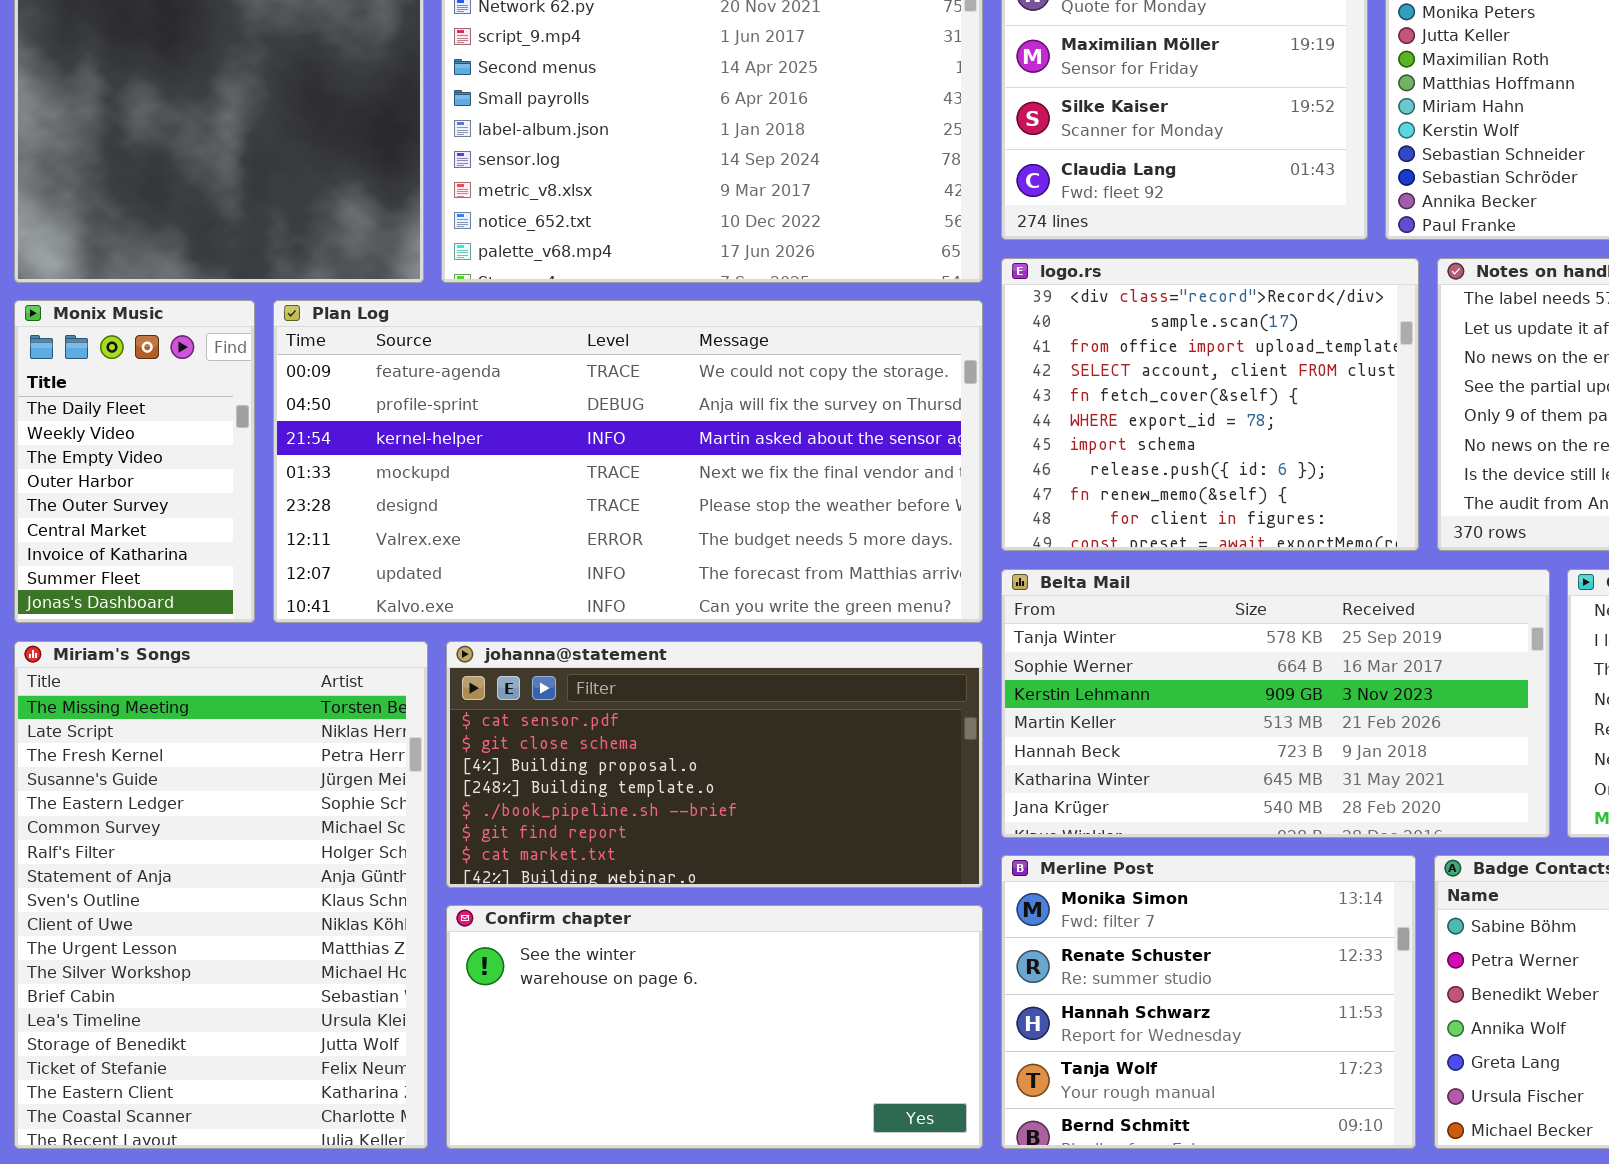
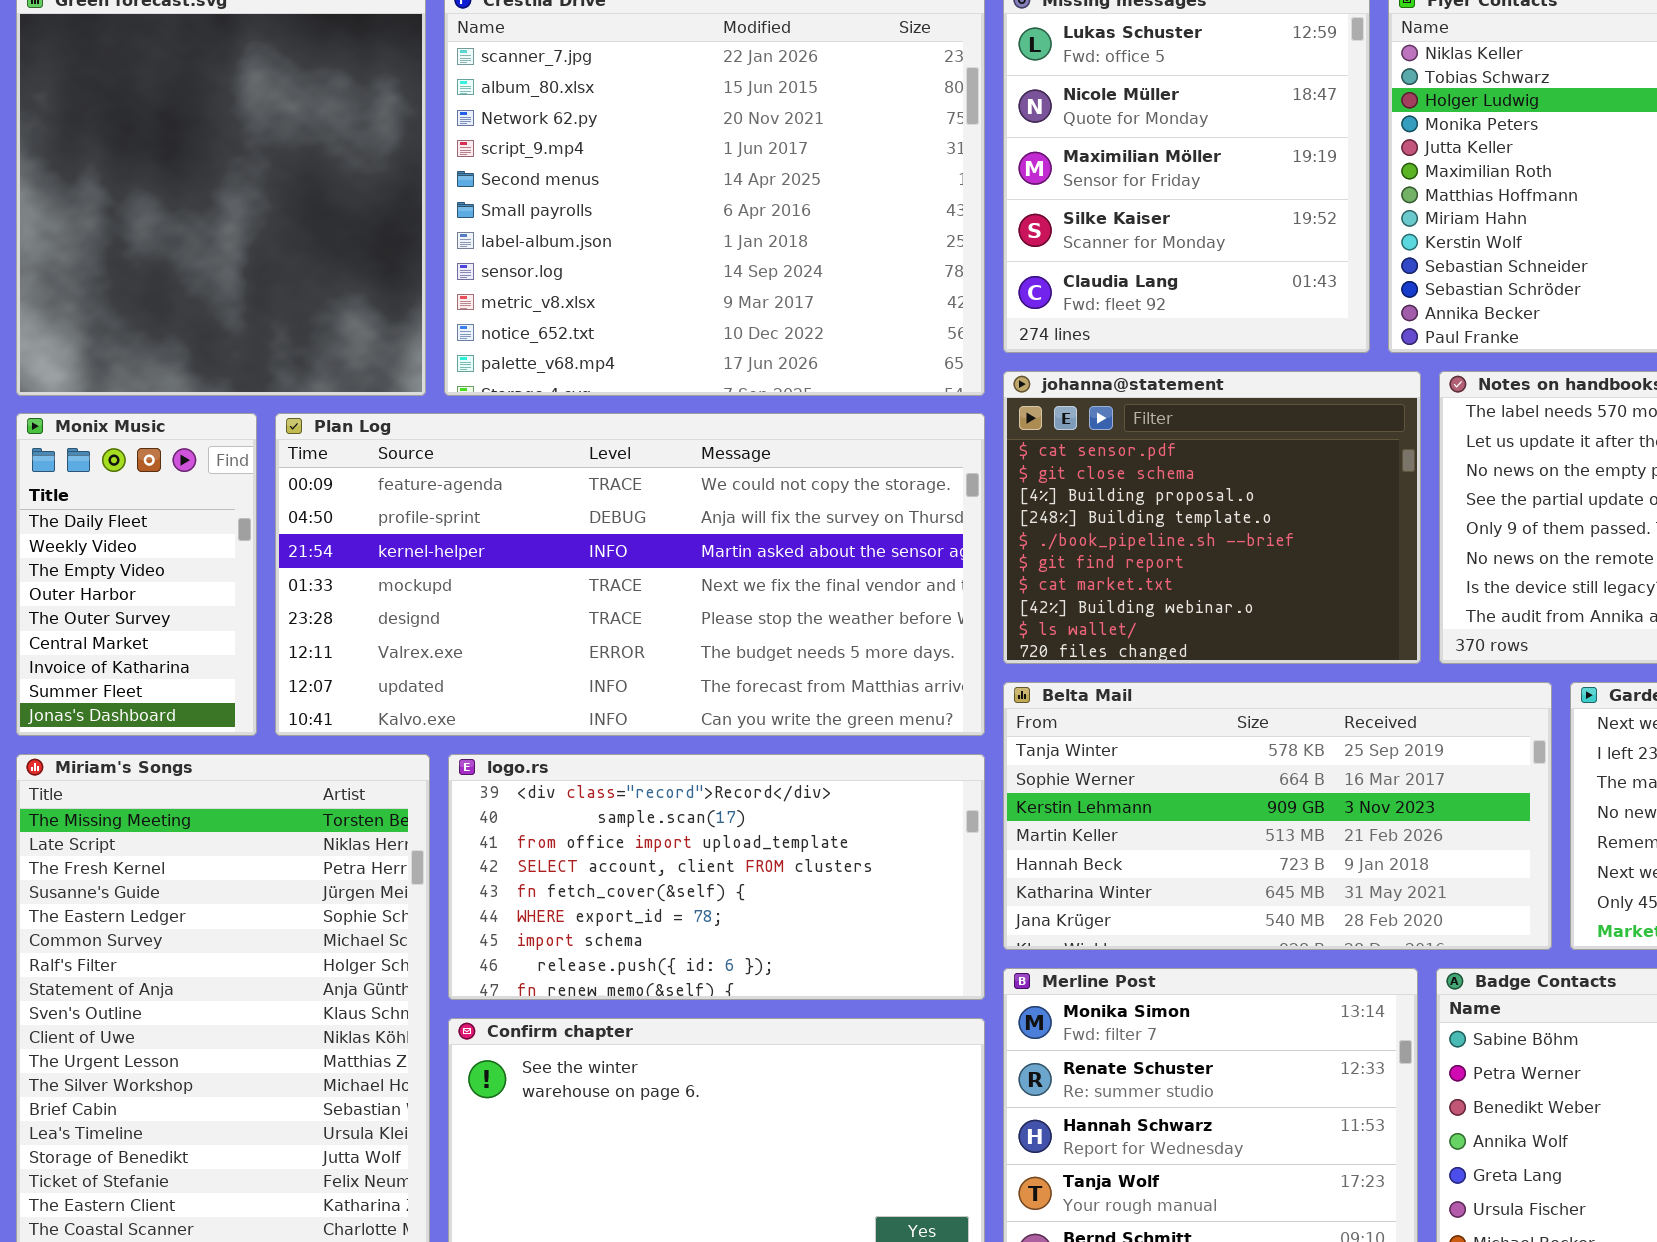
logo.rs: [1001,258,1419,551] -> [448,754,985,1000], moved, resized
johanna@statement: [446,641,983,888] -> [1003,371,1421,664], moved, resized

